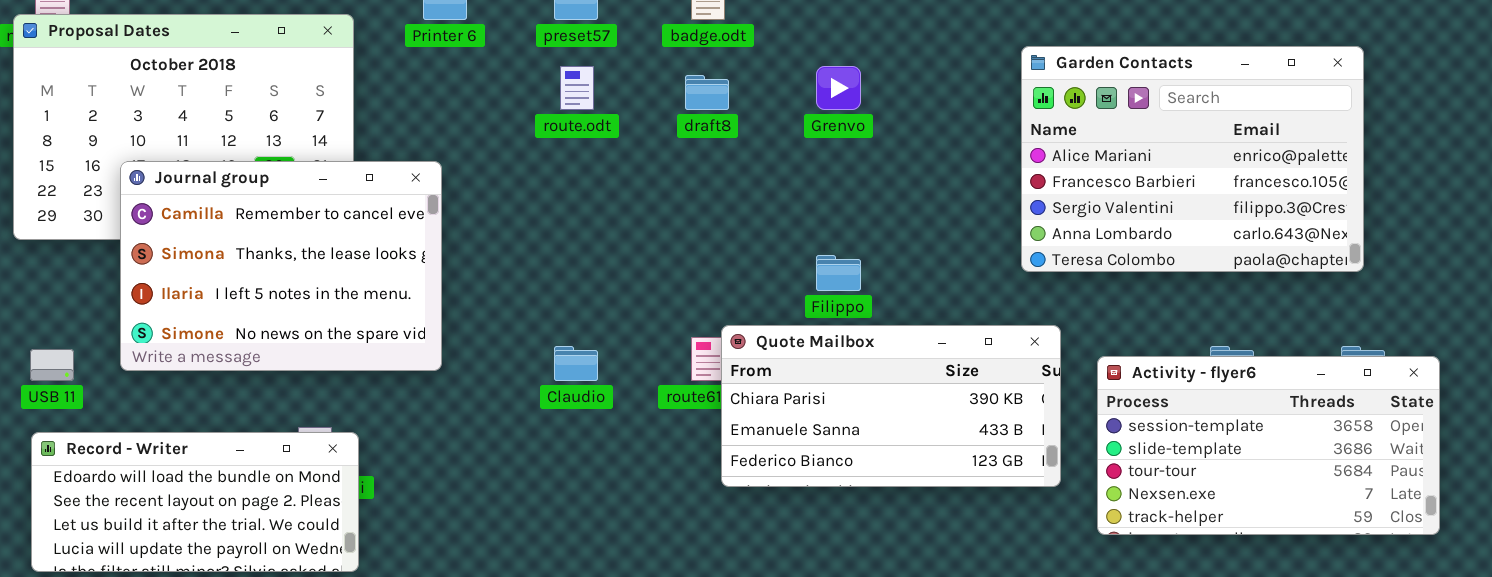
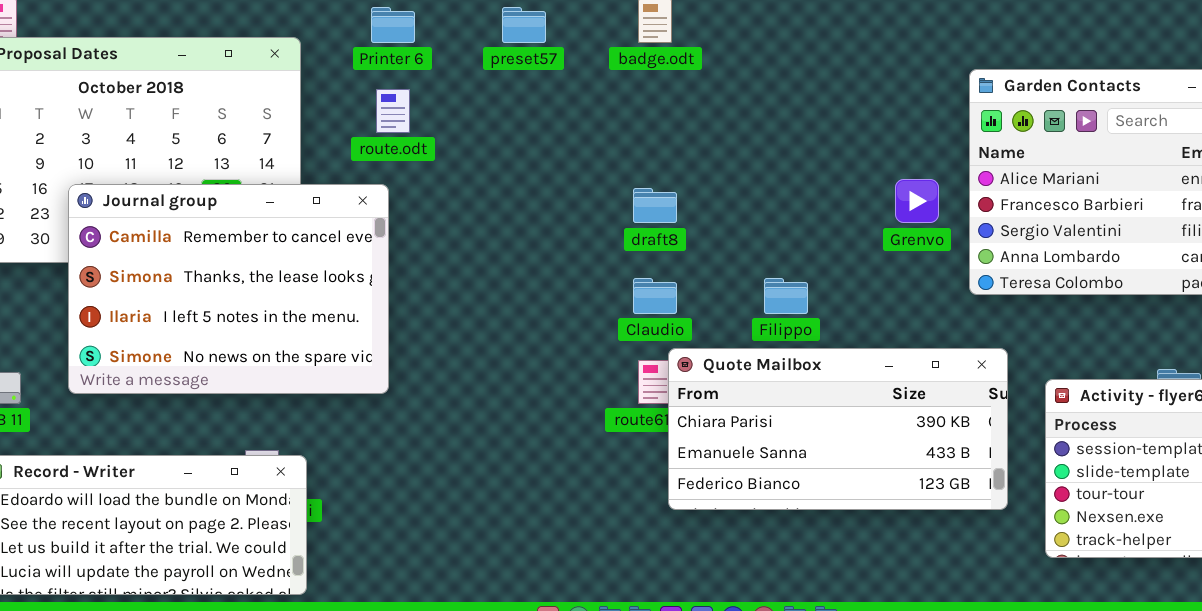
route.odt: [560,66,594,110] -> [376,89,410,133], moved
Grenvo: [816,66,861,110] -> [895,179,939,223], moved
draft8: [685,75,729,110] -> [633,188,677,223], moved
Claudio: [554,346,598,381] -> [633,278,677,314], moved

